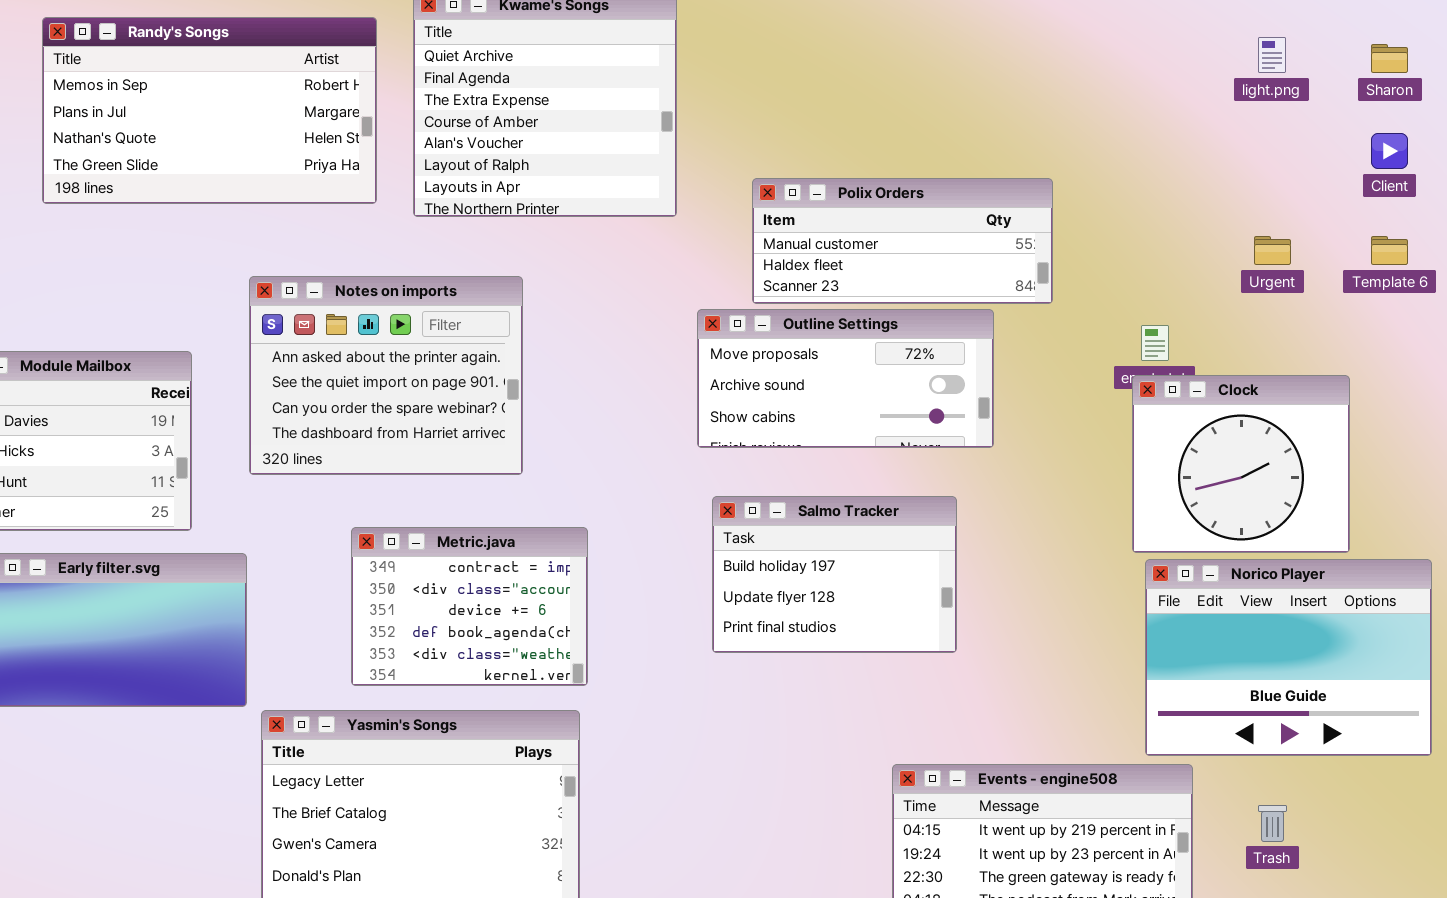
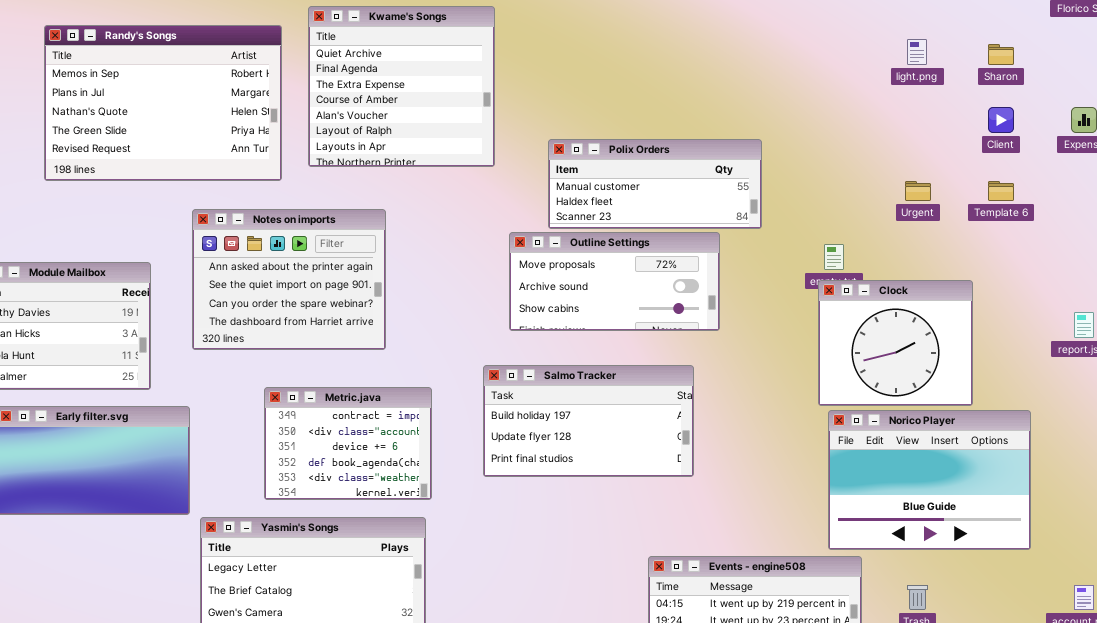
Randy's Songs: [42,17,377,204] -> [44,25,282,181], resized
Salmo Tracker: [712,496,957,653] -> [483,365,694,477], resized

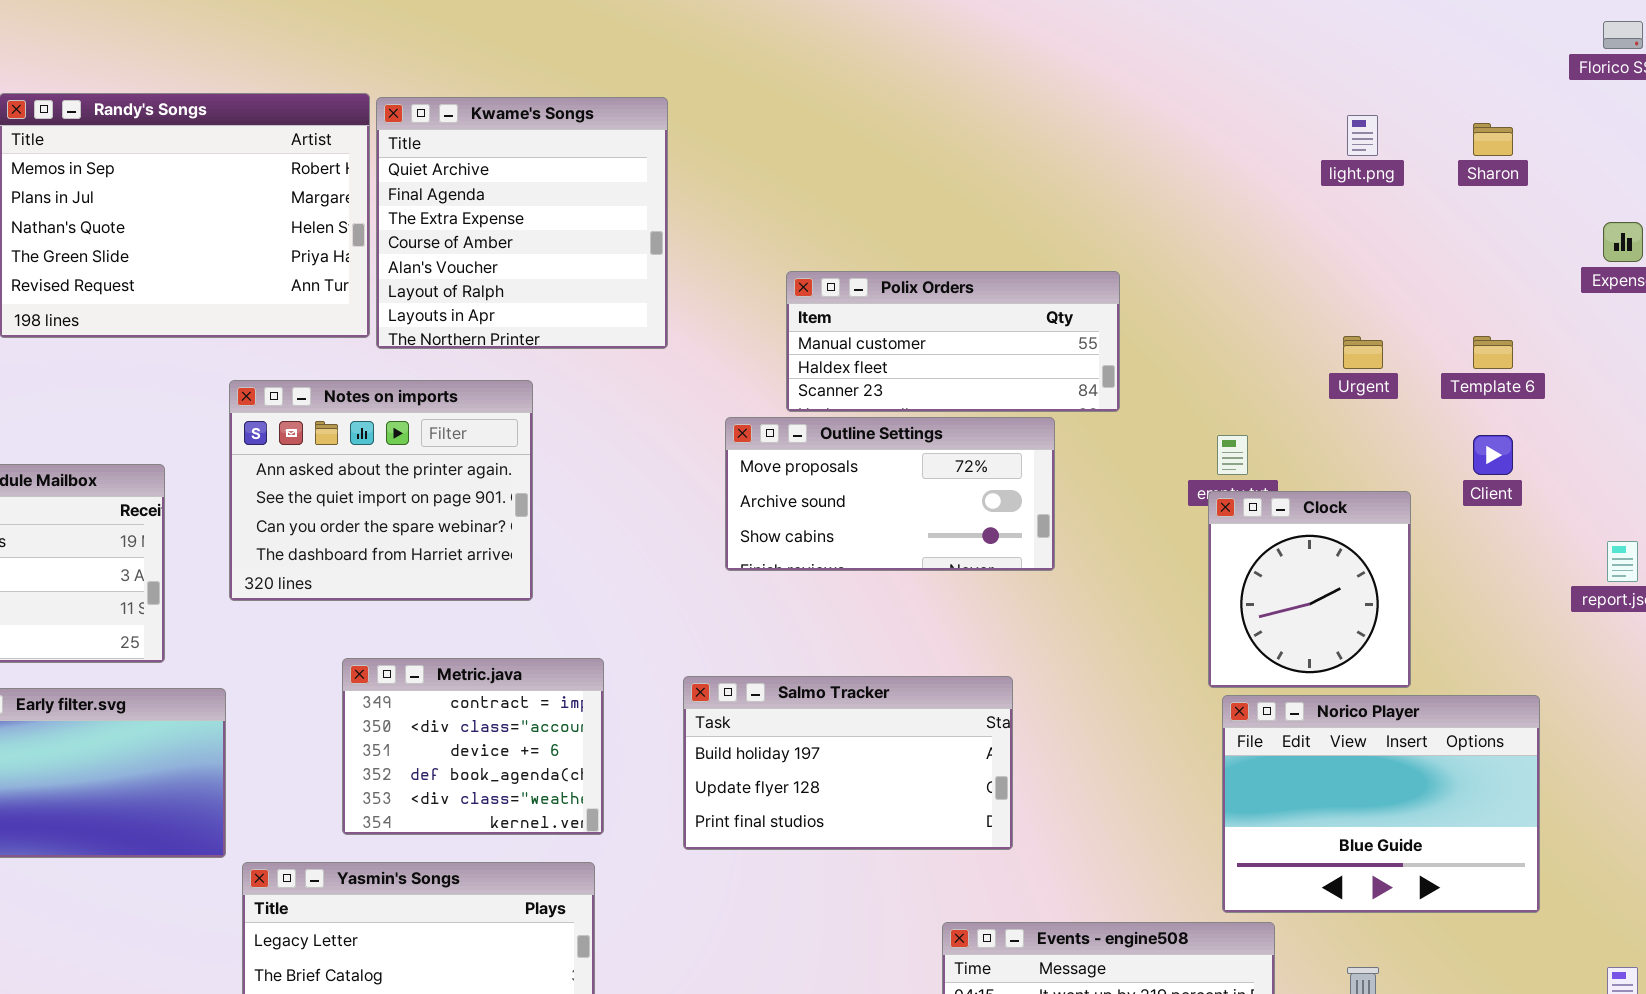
Kwame's Songs: [308,6,495,167] -> [376,97,668,349], moved
Client: [988,107,1014,133] -> [1473,435,1513,475], moved
Clock: [818,280,973,406] -> [1208,491,1411,688], resized
Salmo Tracker: [483,365,694,477] -> [683,676,1013,850], moved

